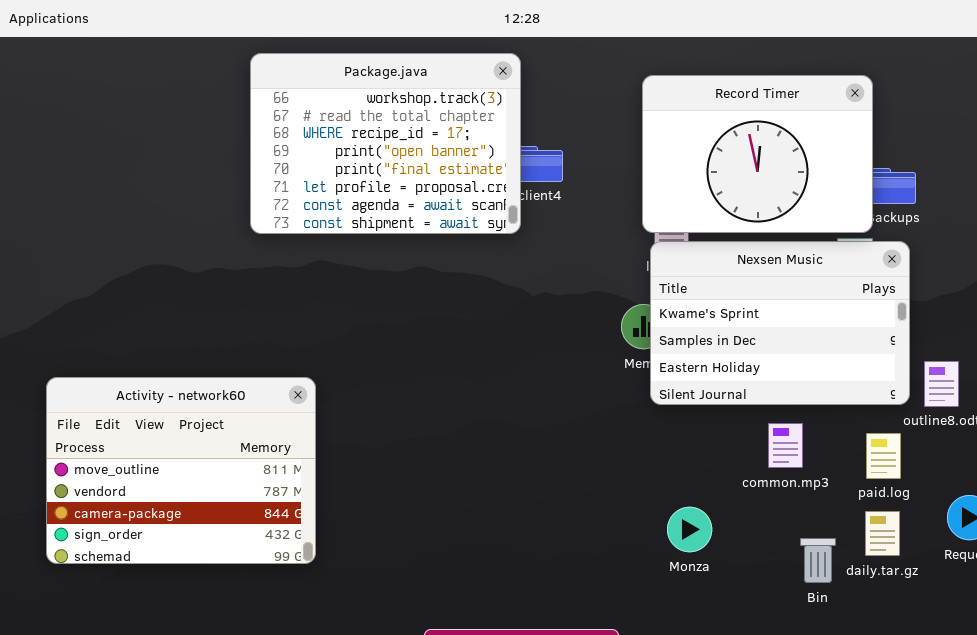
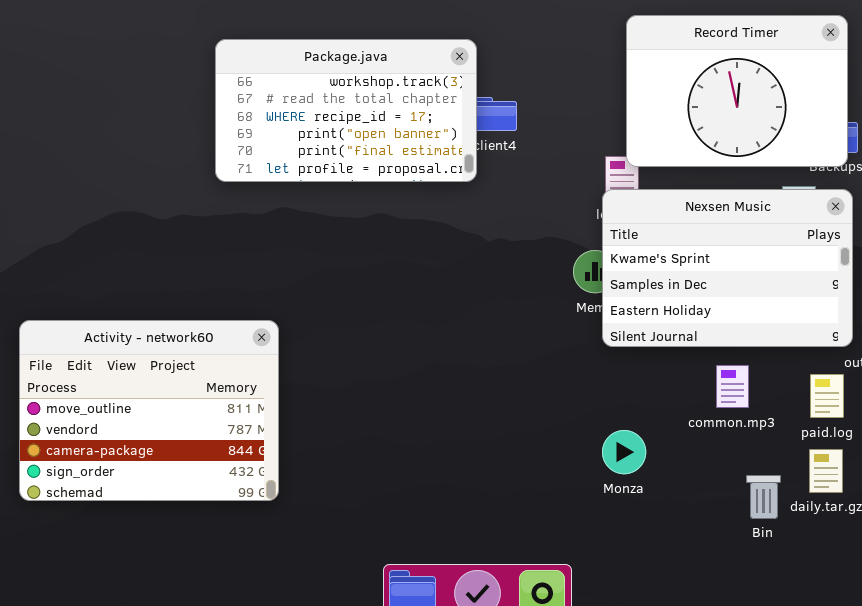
Package.java: [250,53,521,234] -> [215,39,477,182], resized
Record Timer: [642,75,873,233] -> [626,15,848,167], moved
Monza: [667,507,712,552] -> [602,430,646,474], moved

